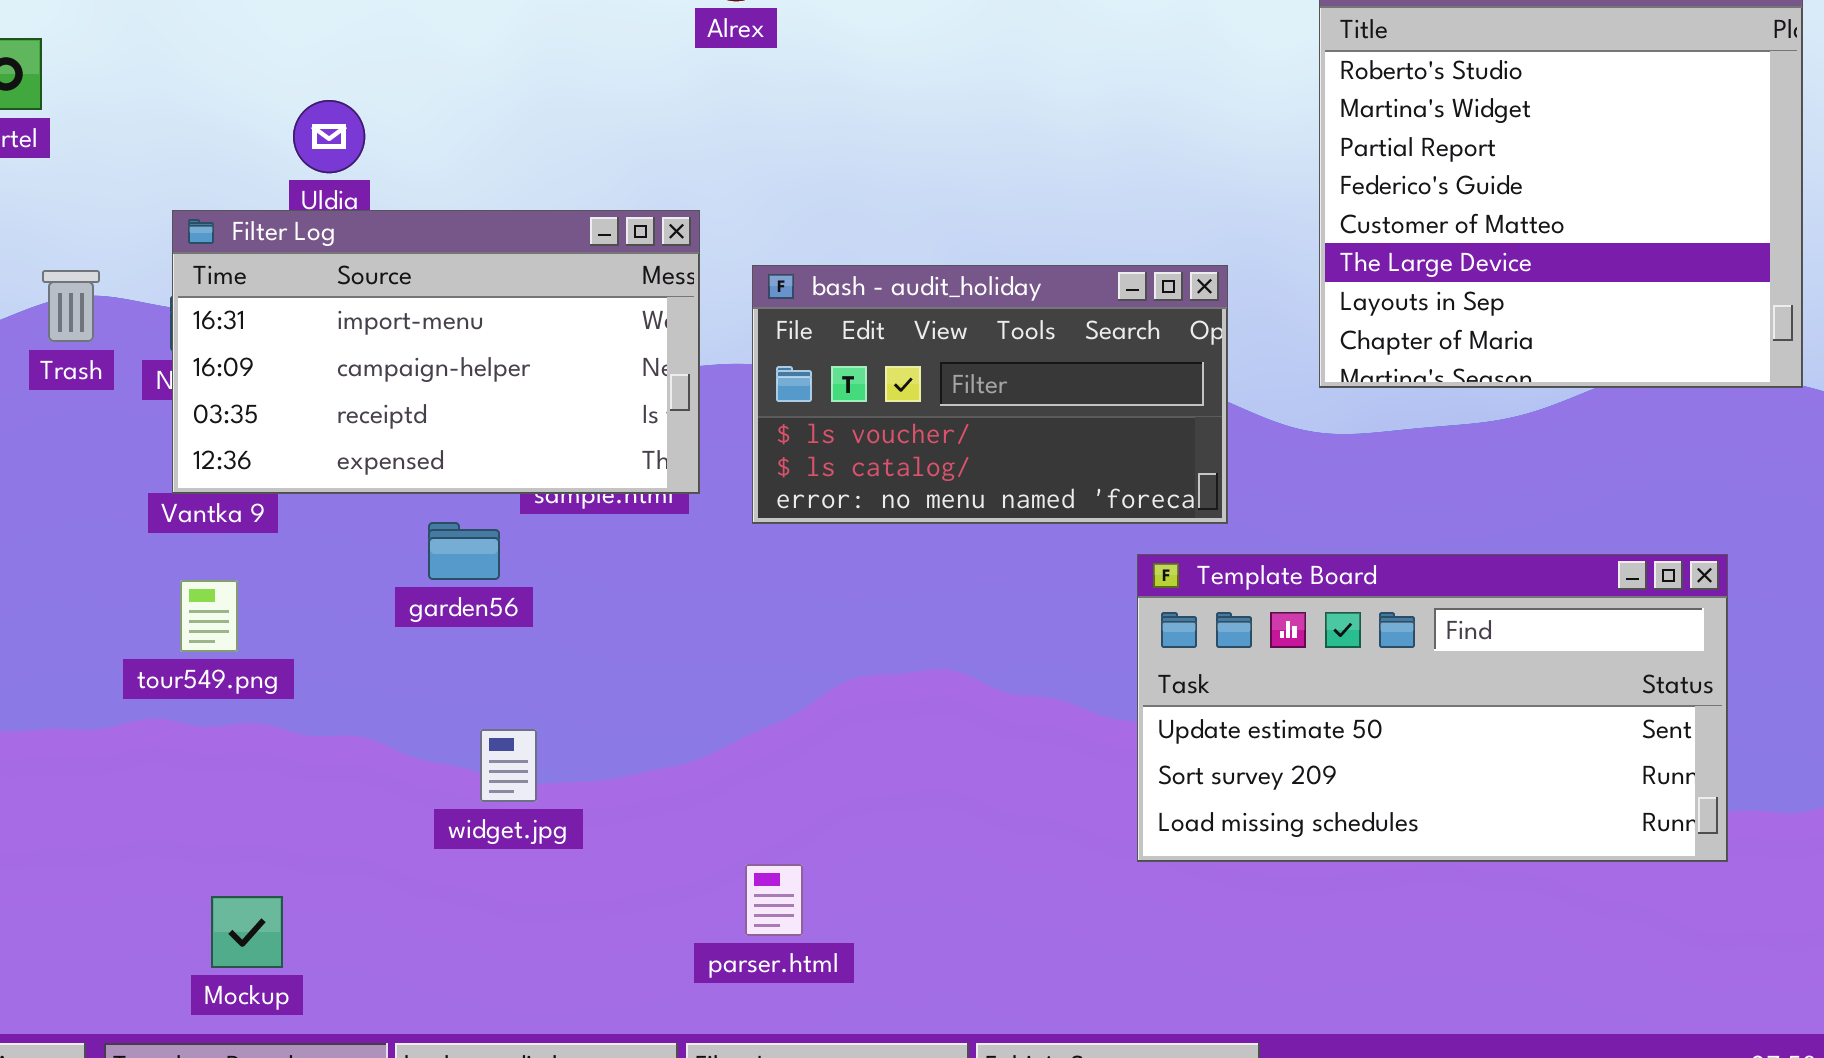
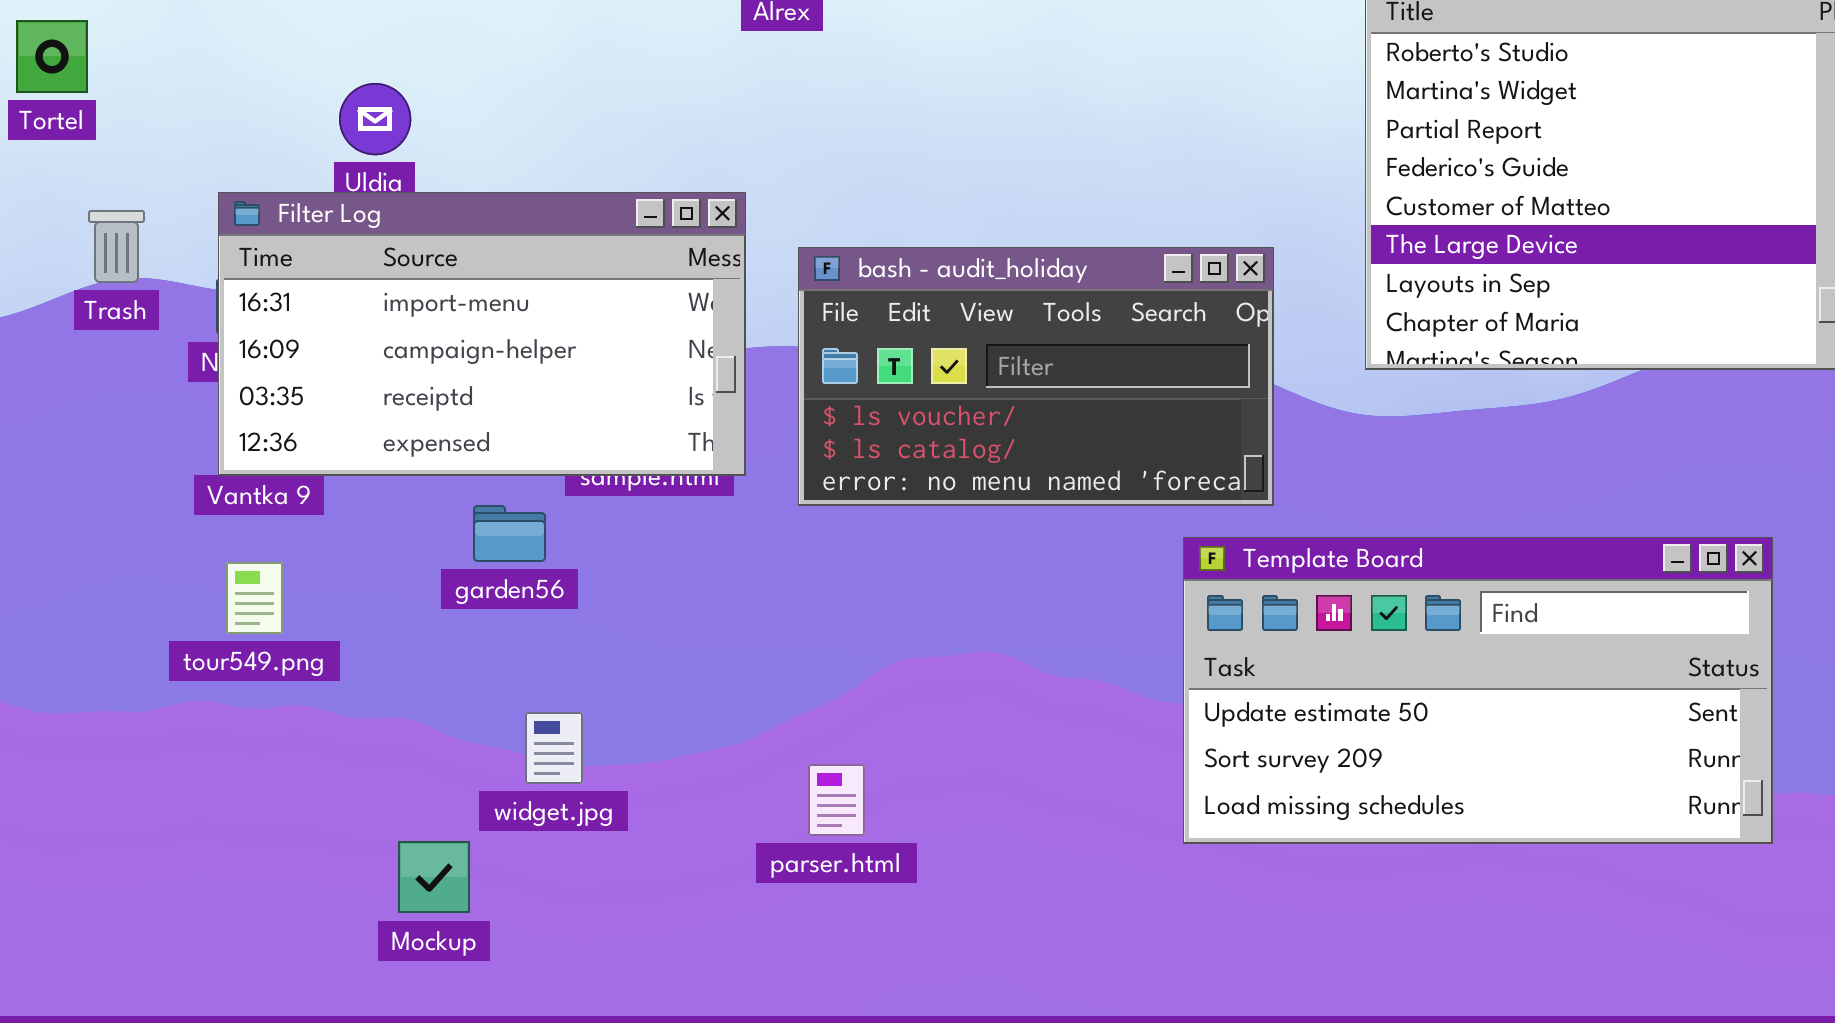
Trash: [42,270,100,342] -> [88,210,145,283], moved
parser.html: [745,864,803,936] -> [808,764,865,836], moved
Mockup: [211,896,283,968] -> [398,841,470,913], moved

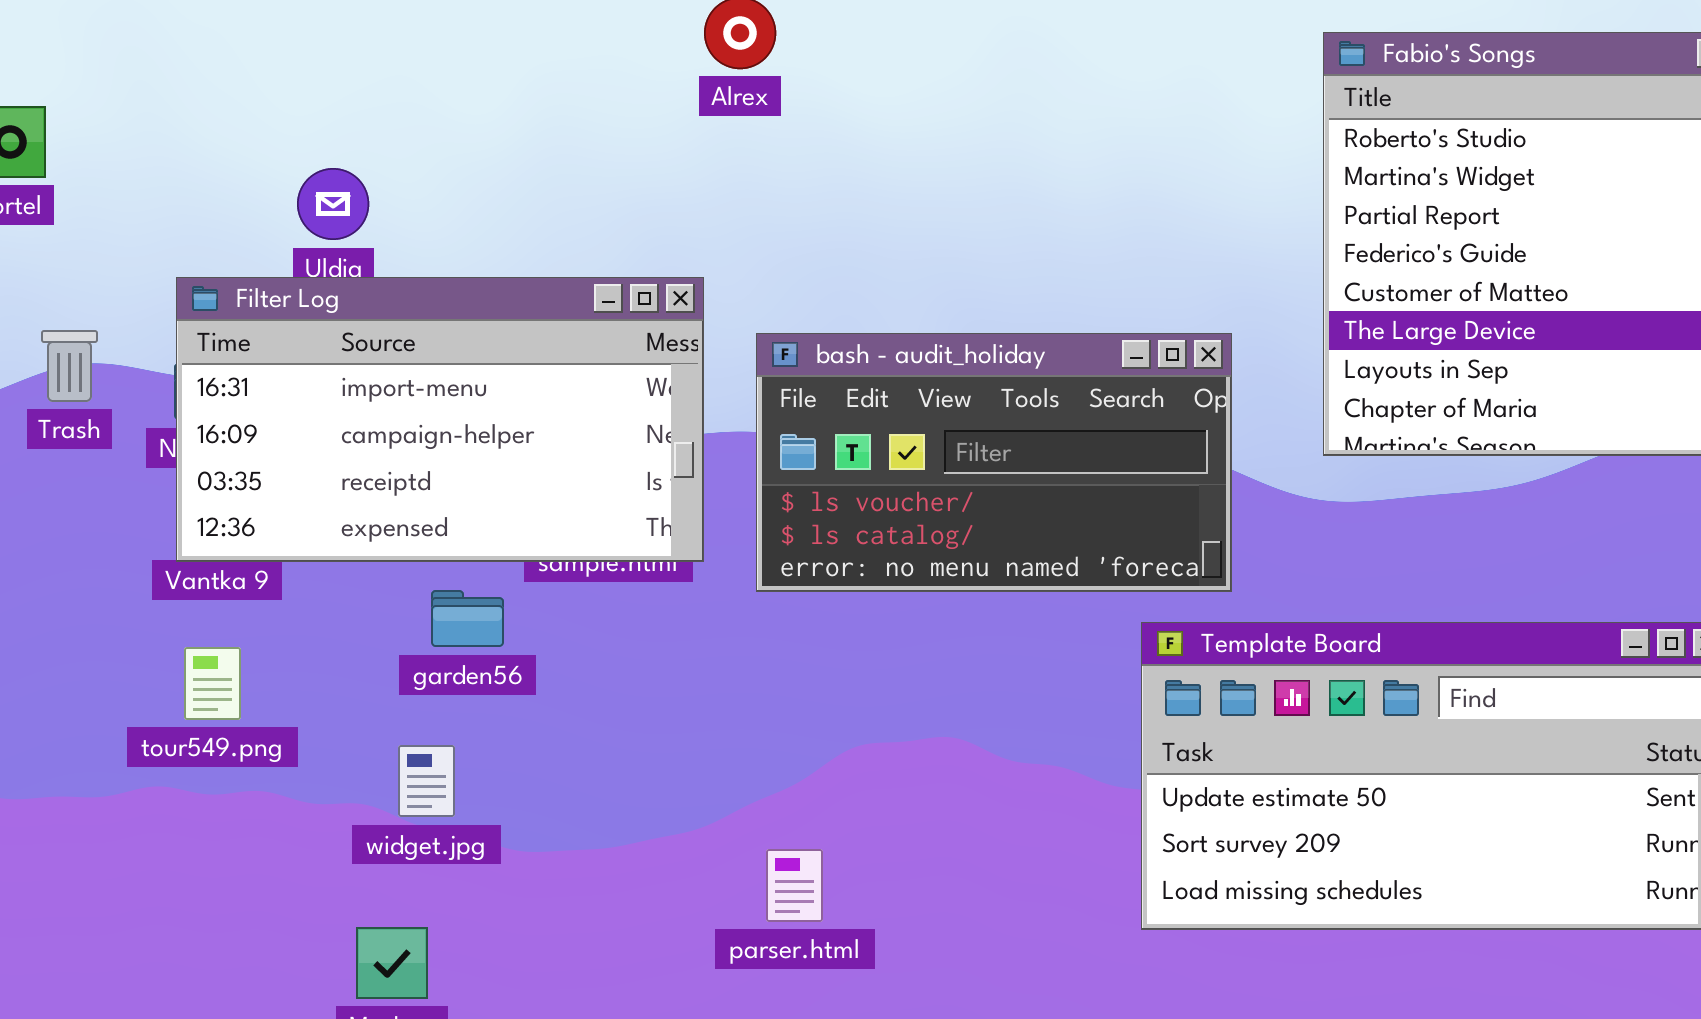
Trash: [88,210,145,283] -> [41,330,98,402], moved
widget.jpg: [525,712,583,784] -> [398,745,455,817], moved

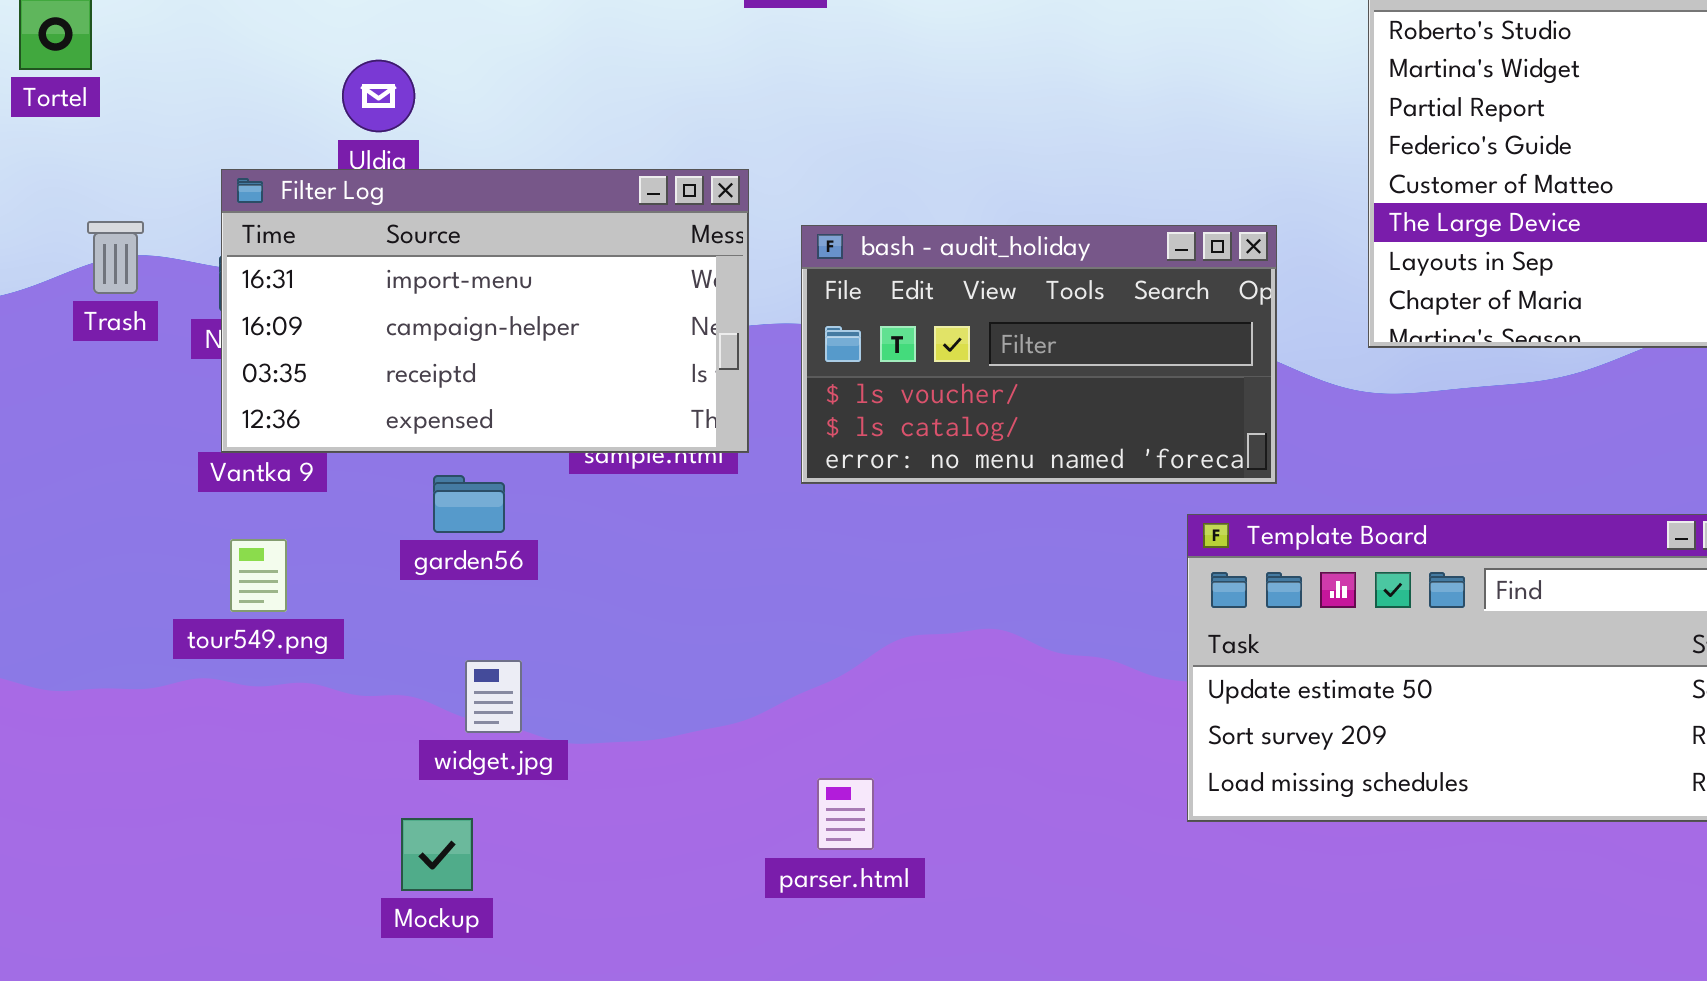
garden56: [431,590,504,647] -> [433,475,505,533], moved
widget.jpg: [398,745,455,817] -> [465,660,522,733], moved
parser.html: [766,849,823,922] -> [817,778,874,850], moved

